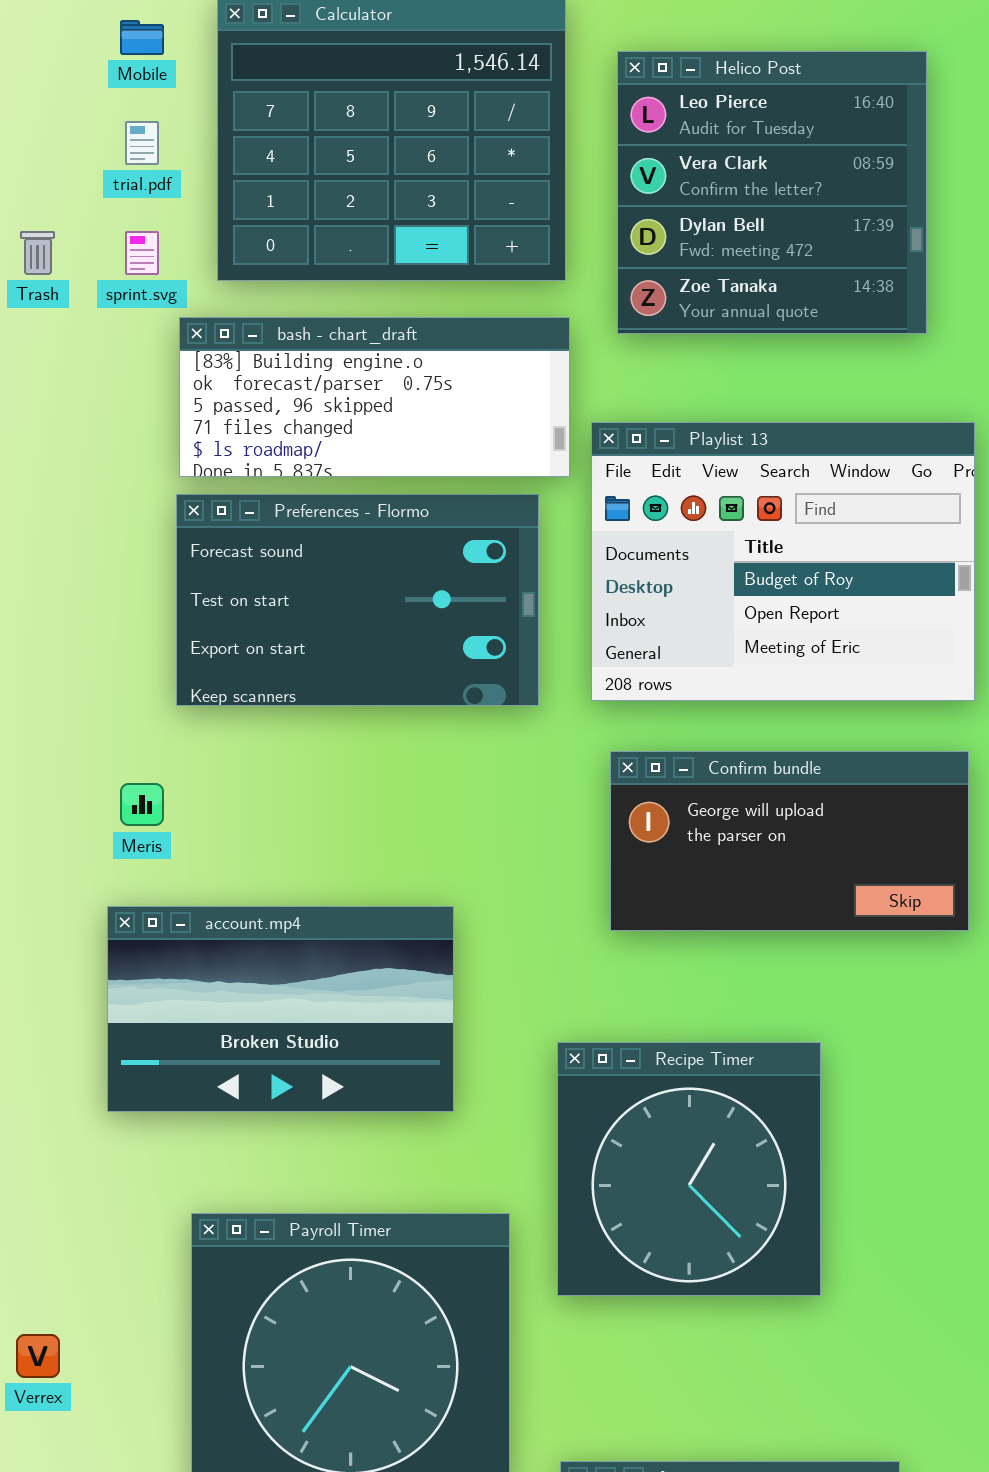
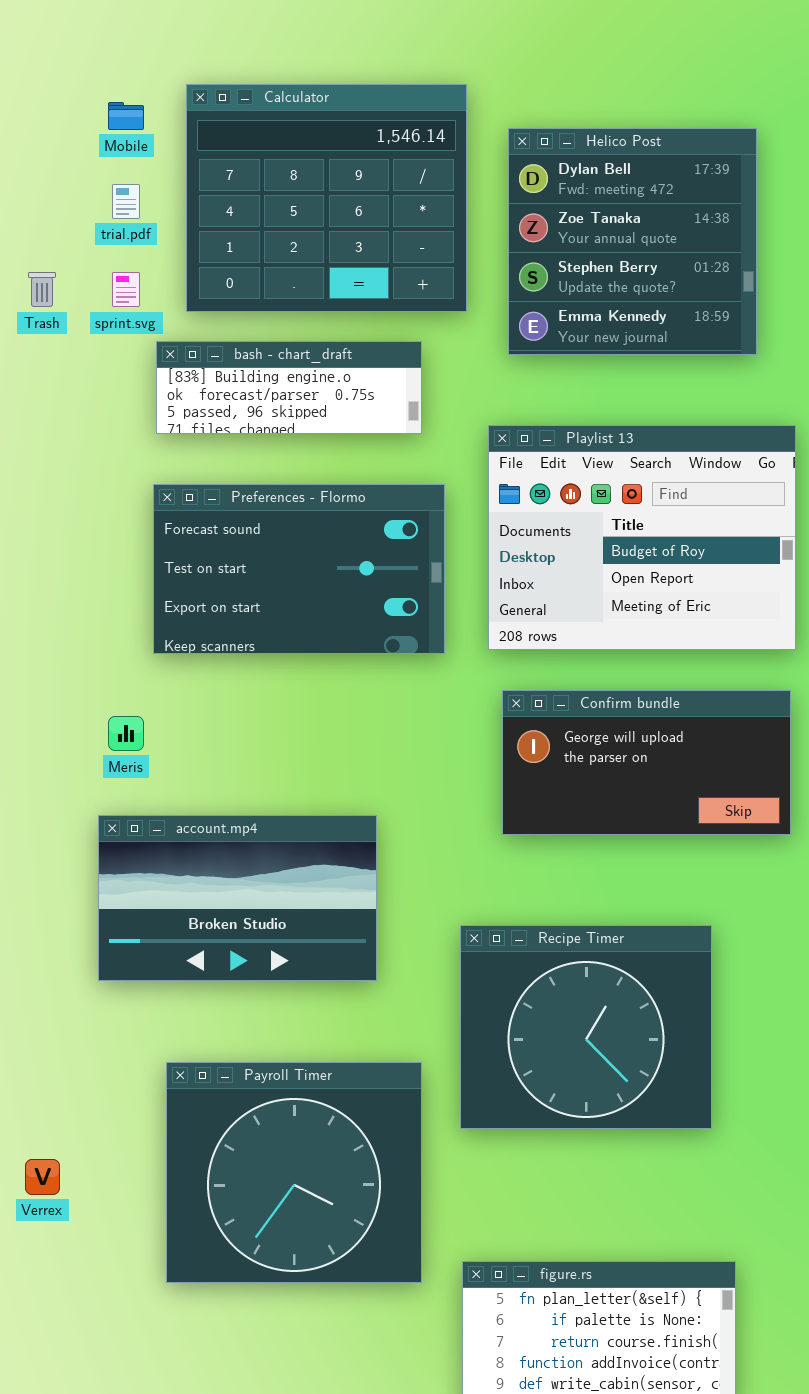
Helico Post: [617,51,927,334] -> [508,128,757,355], scrolled down 2 rows
bash - chart_draft: [179,317,570,477] -> [156,341,422,434], resized
Recipe Timer: [557,1042,821,1296] -> [460,925,712,1129], resized

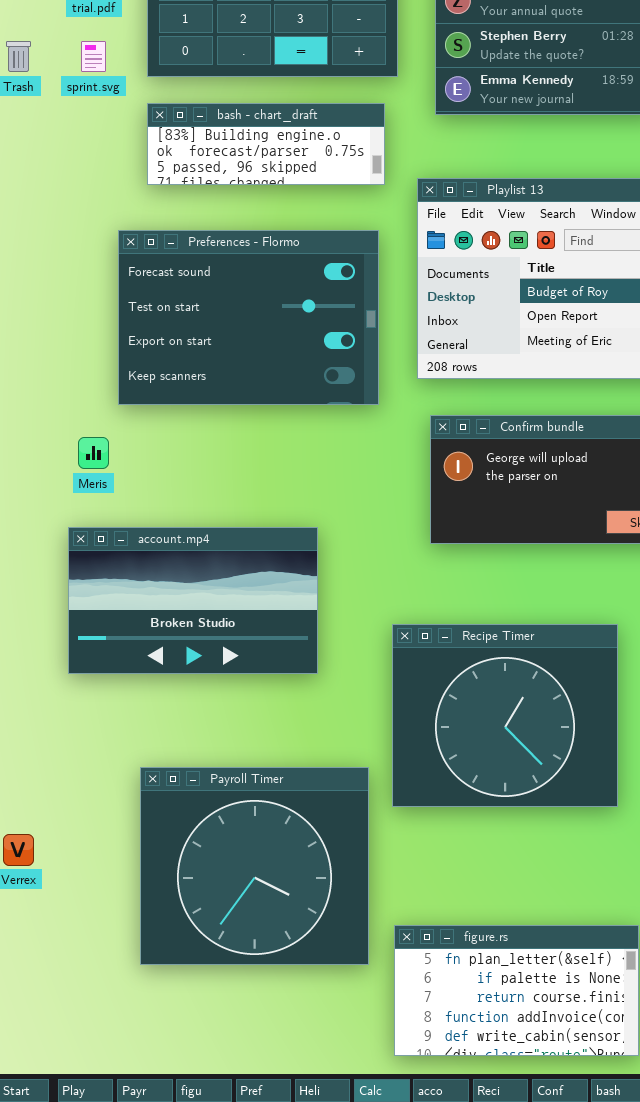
bash - chart_draft: [156,341,422,434] -> [147,103,385,185], moved
Preferences - Flormo: [153,484,445,654] -> [118,230,379,405], resized
Payroll Timer: [166,1062,422,1283] -> [140,767,369,965], moved

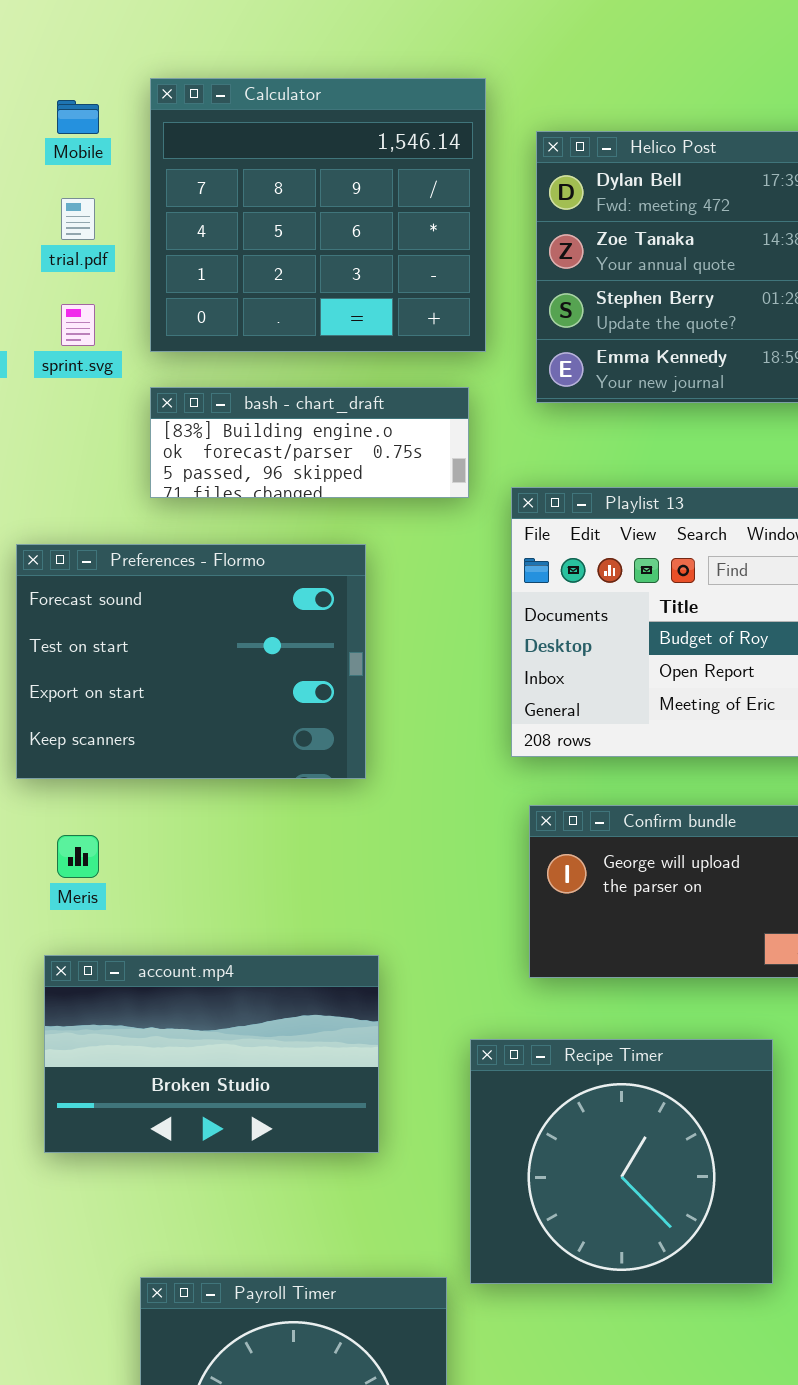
Preferences - Flormo: [118,230,379,405] -> [16,544,366,779], moved
Recipe Timer: [392,624,618,807] -> [470,1039,773,1284], moved

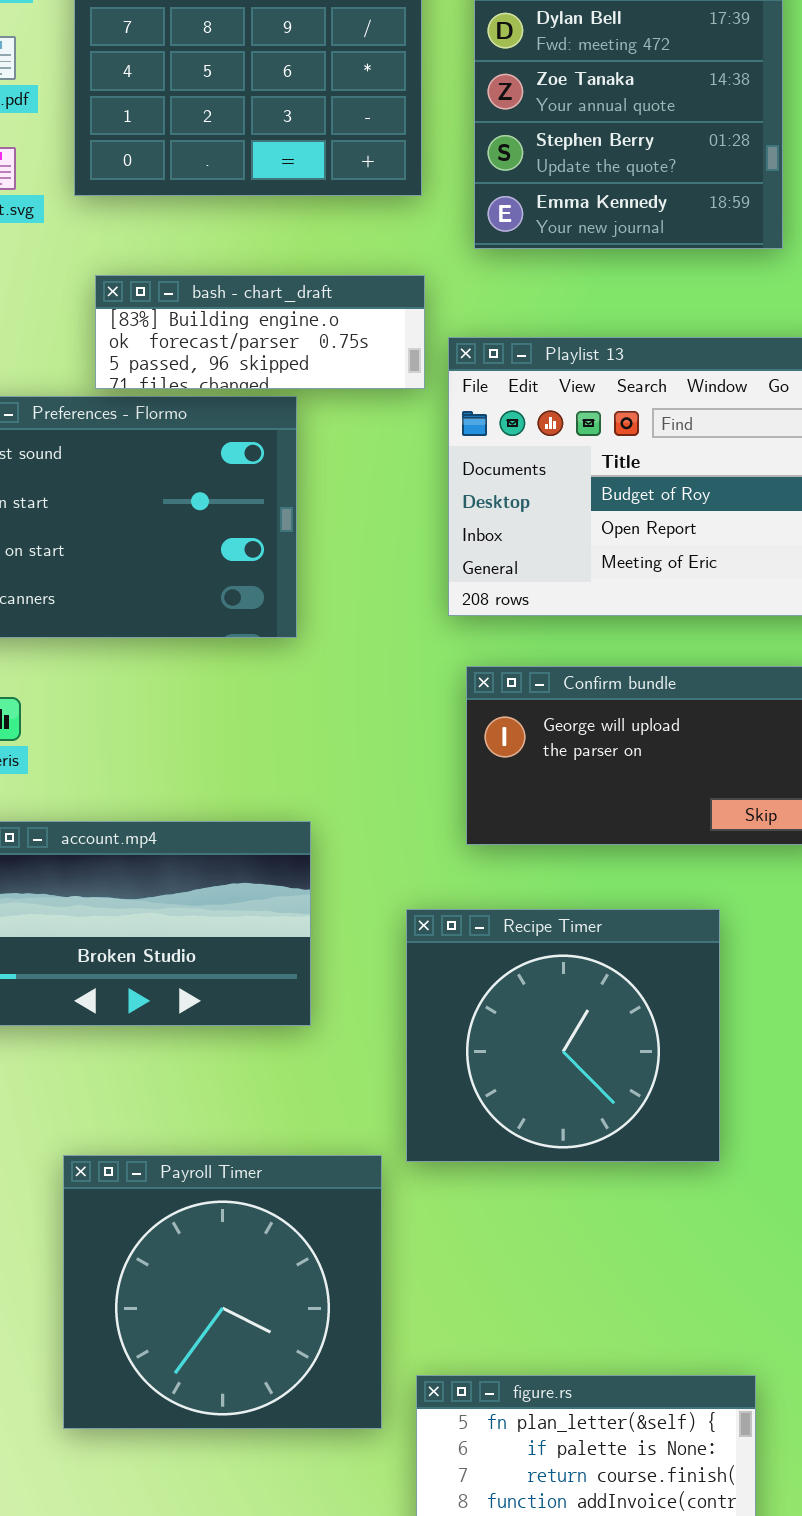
bash - chart_draft: [150,387,469,498] -> [95,275,425,389], moved

